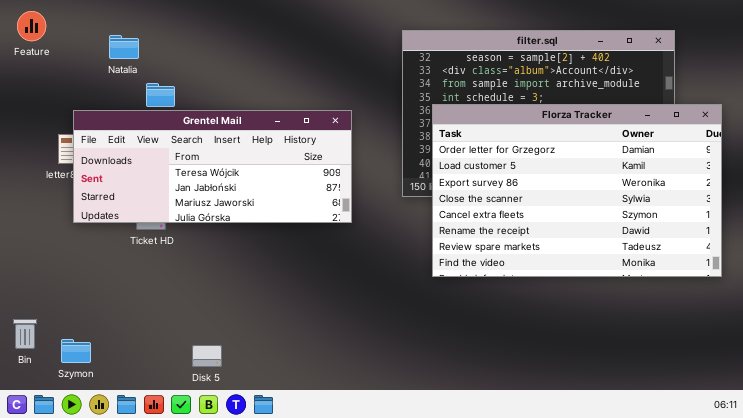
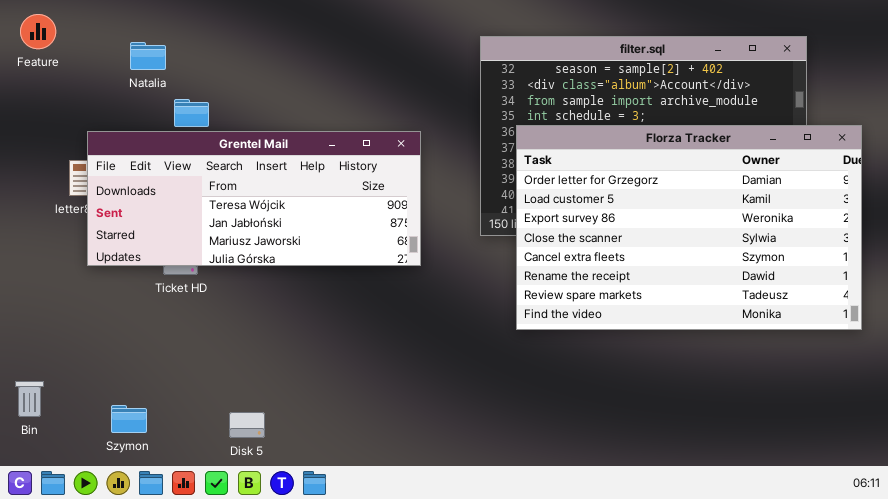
Szymon: [61,339,91,363] -> [111,405,147,433], moved

